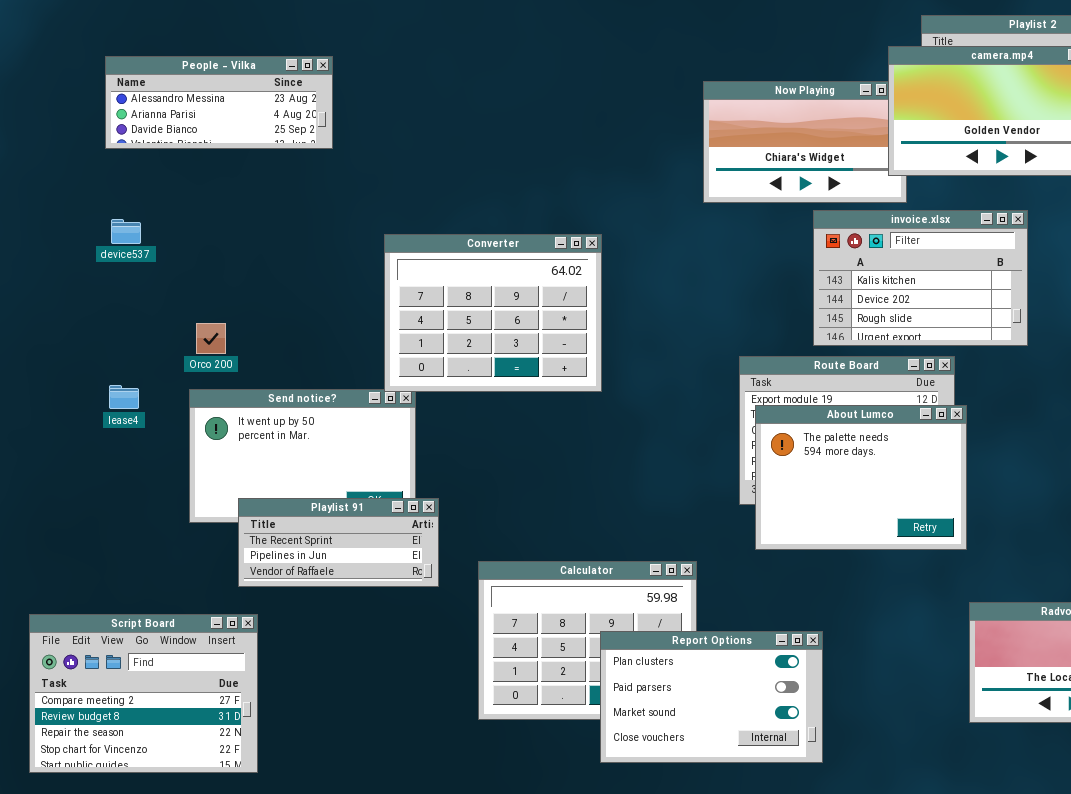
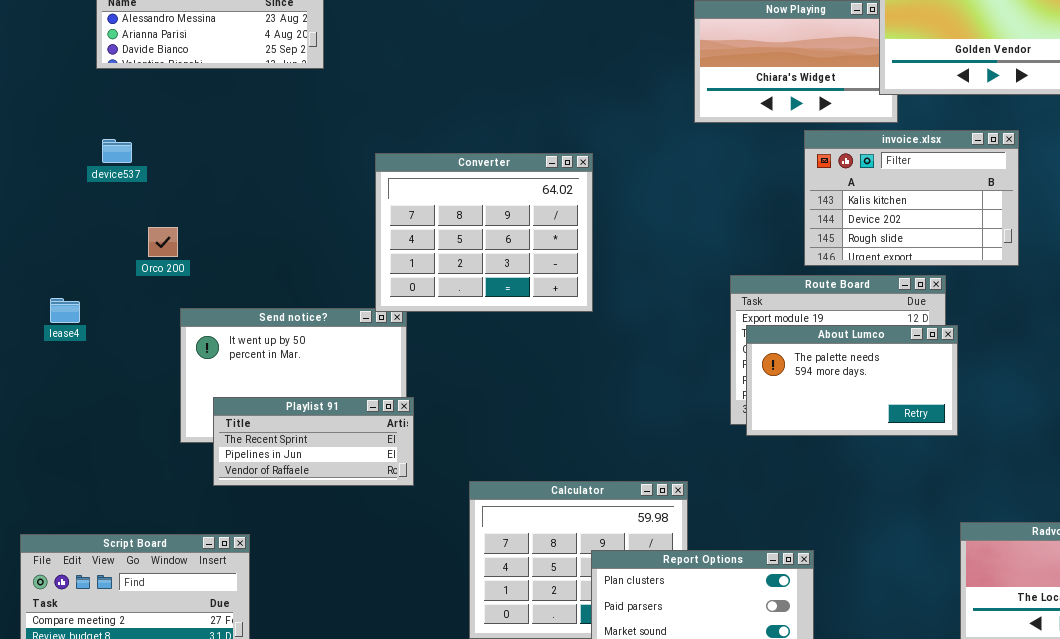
Orco 200: [196,323,226,354] -> [148,227,178,257], moved
lease4: [109,385,139,409] -> [50,298,80,323], moved
About Lumco: [755,405,967,550] -> [746,325,958,436], resized
Playlist 91: [238,498,439,587] -> [213,397,414,486], moved

